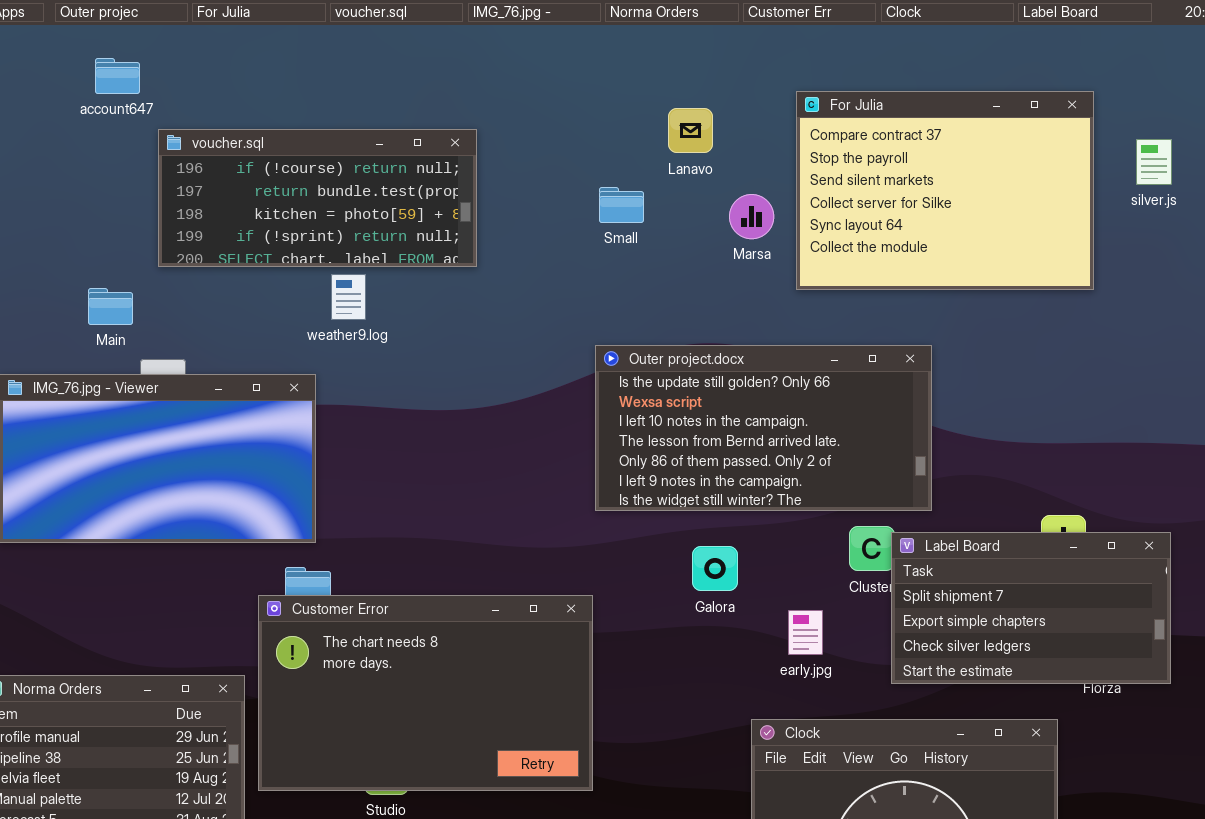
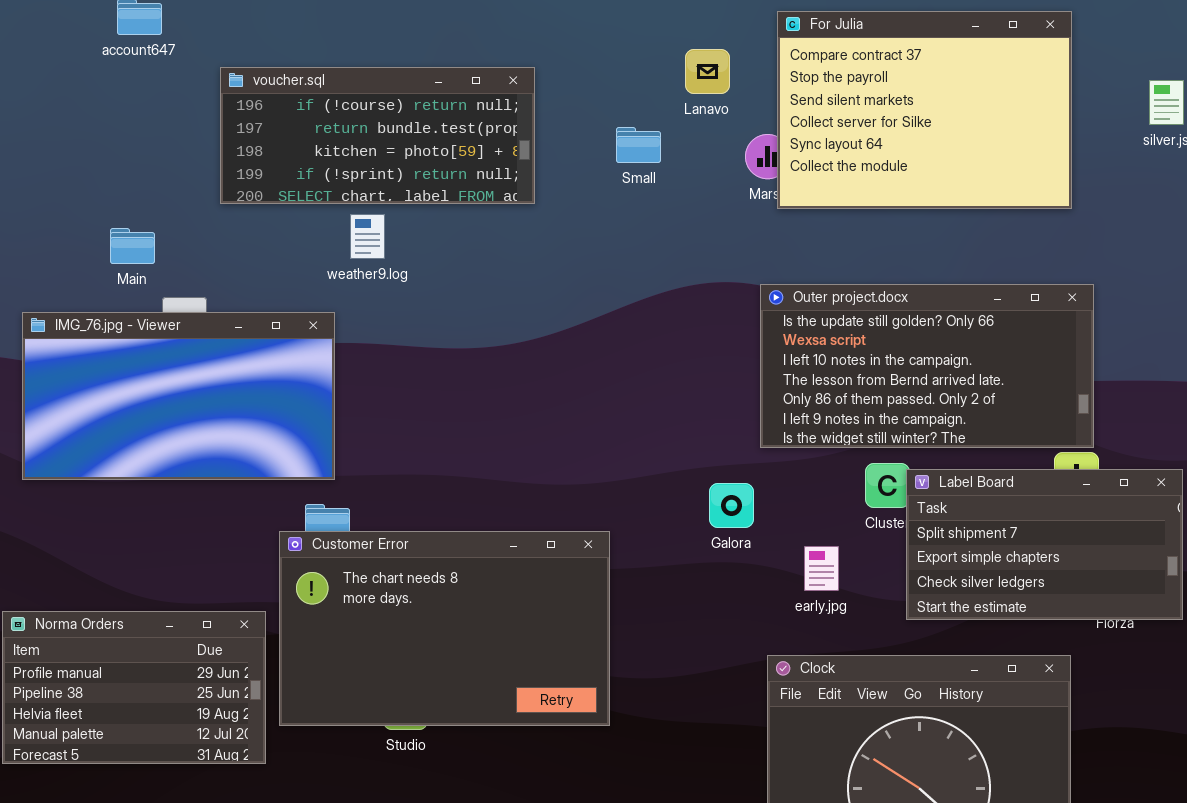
For Julia: [796,91,1094,290] -> [777,11,1072,209], moved
voucher.sql: [158,129,477,267] -> [220,67,535,204], moved
Outer project.docx: [595,345,932,511] -> [760,284,1094,448], moved

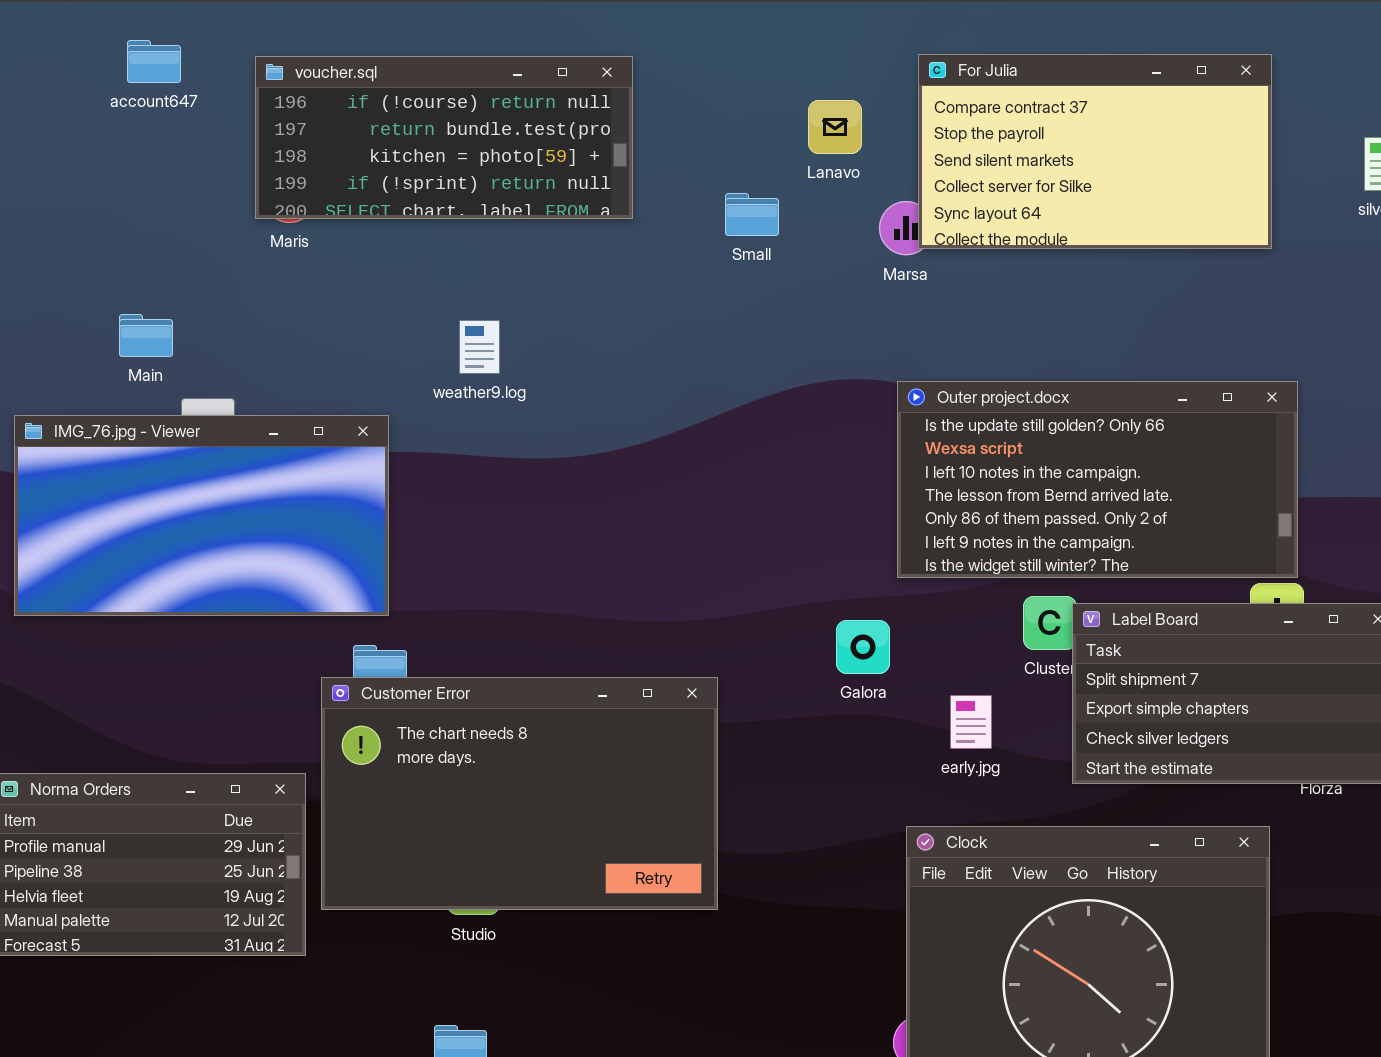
For Julia: [777,11,1072,209] -> [918,54,1272,249], resized
voucher.sql: [220,67,535,204] -> [255,56,633,219], moved
weather9.log: [350,214,385,259] -> [459,320,500,374], moved

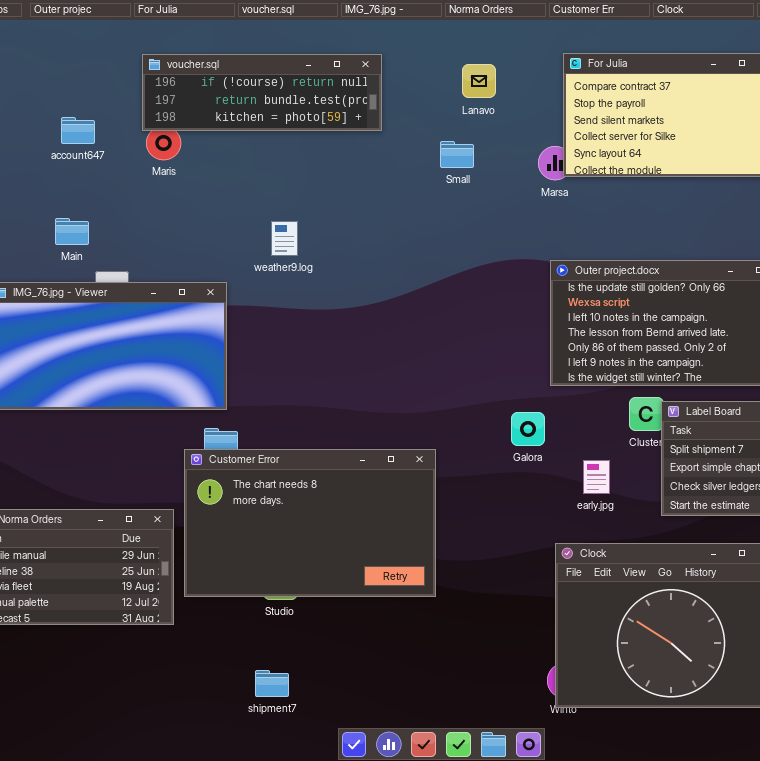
account647: [127,40,181,83] -> [61,117,95,144], moved
voucher.sql: [255,56,633,219] -> [142,54,382,131], resized
Lanavo: [808,100,862,154] -> [462,64,496,98], moved

